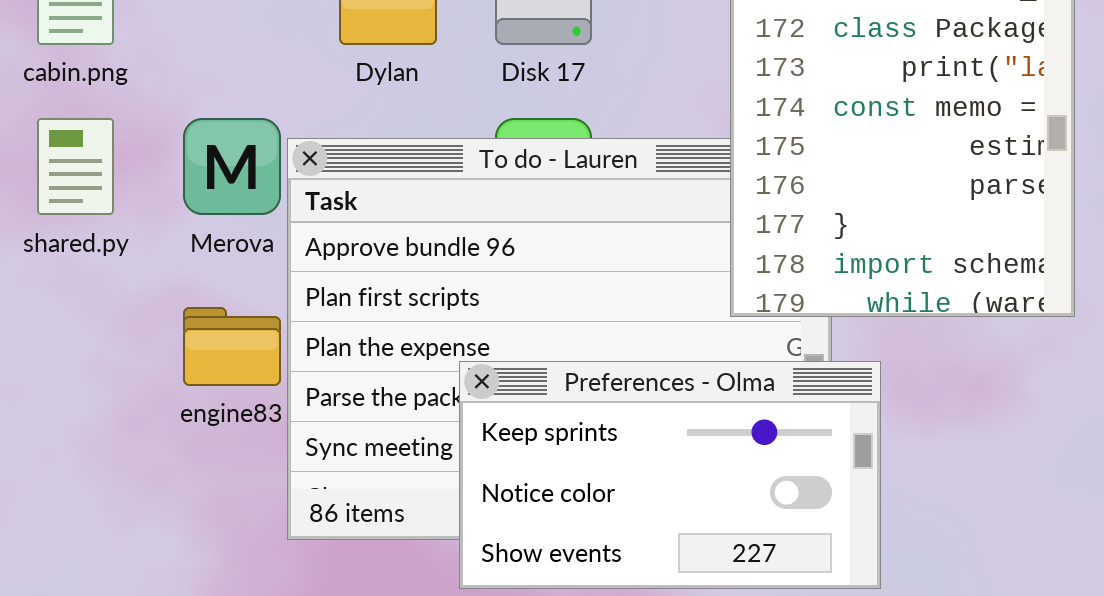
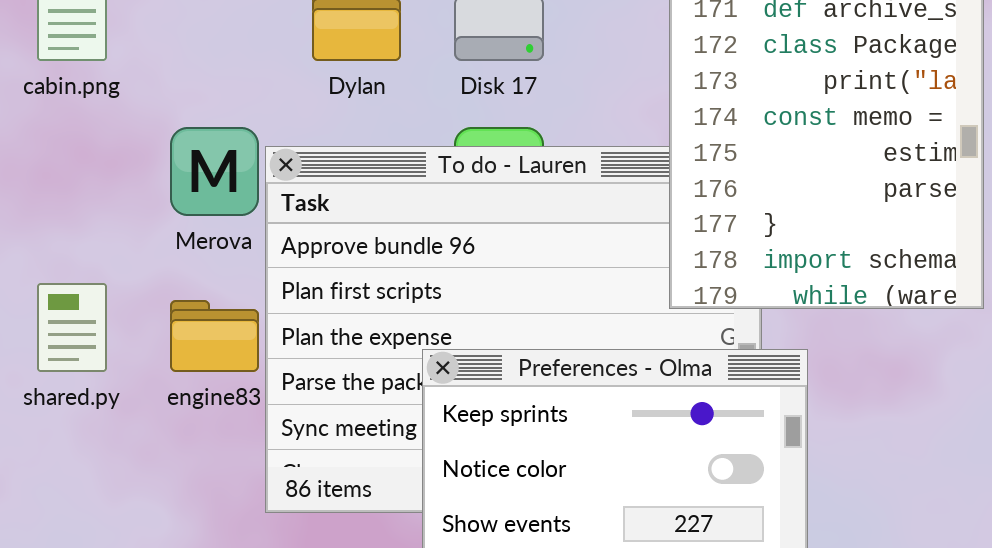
shared.py: [37,118,114,215] -> [37,283,107,372], moved

